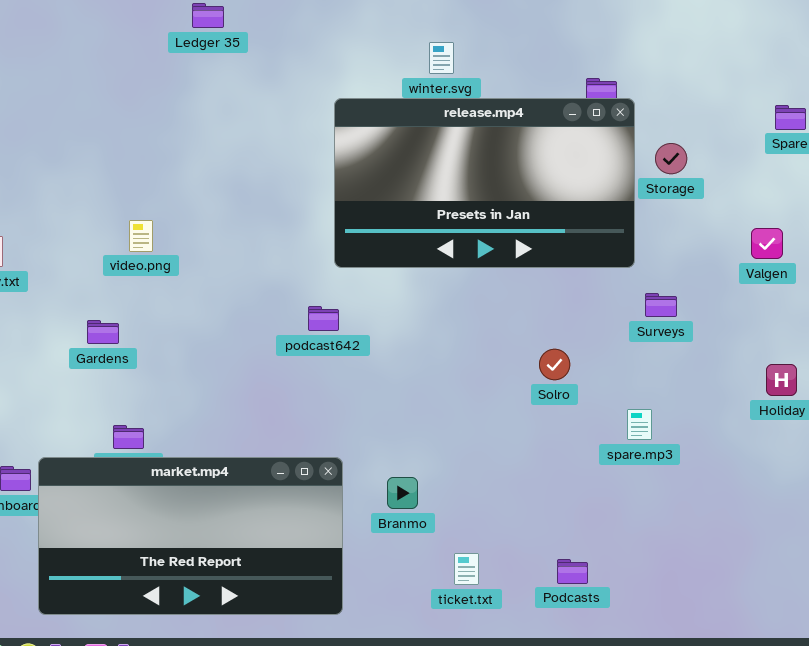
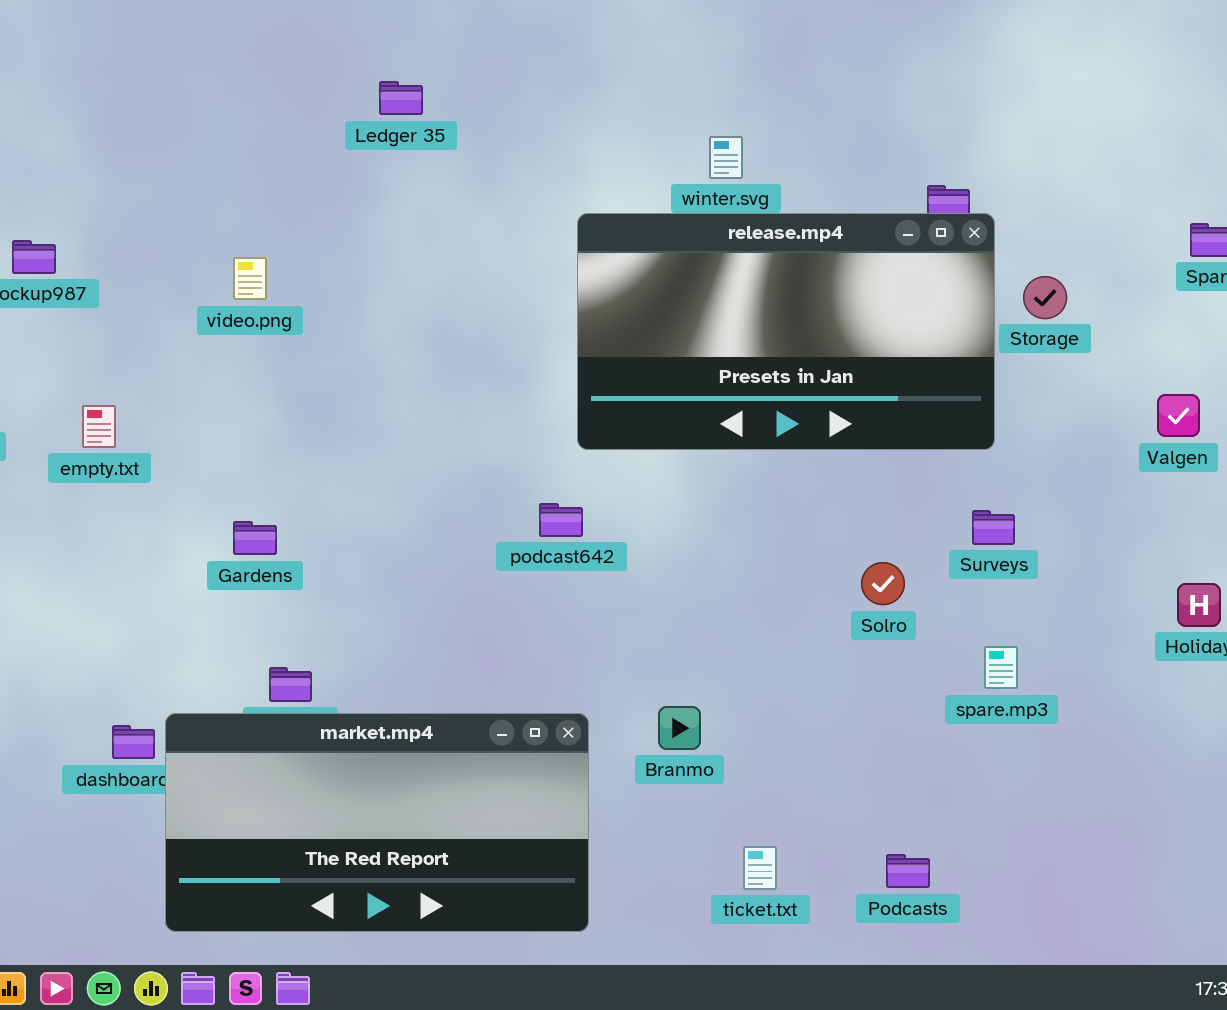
video.png: [129,220,153,252] -> [233,257,267,300], moved
Surveys: [645,293,677,317] -> [972,510,1015,545], moved
Branmo: [387,477,418,509] -> [658,706,701,750], moved

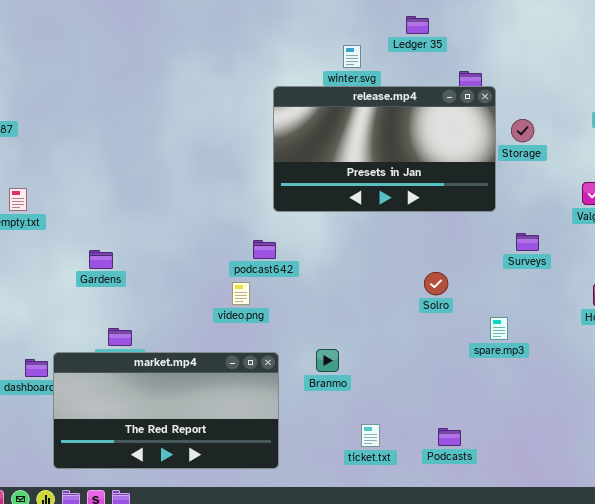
Ledger 35: [379,81,423,115] -> [406,16,429,34], moved
video.png: [233,257,267,300] -> [232,282,250,305], moved
Surveys: [972,510,1015,545] -> [516,233,539,251], moved

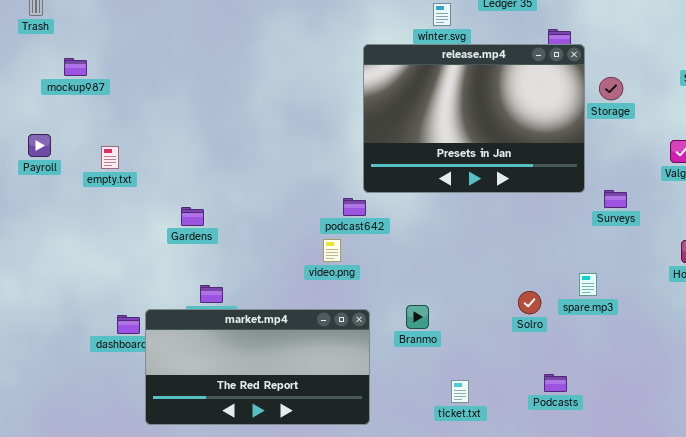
release.mp4: [273,86,496,212] -> [363,44,585,193], resized
Solro: [424,272,448,295] -> [518,291,541,314], moved
Podcasts: [438,428,461,446] -> [544,374,567,392], moved

